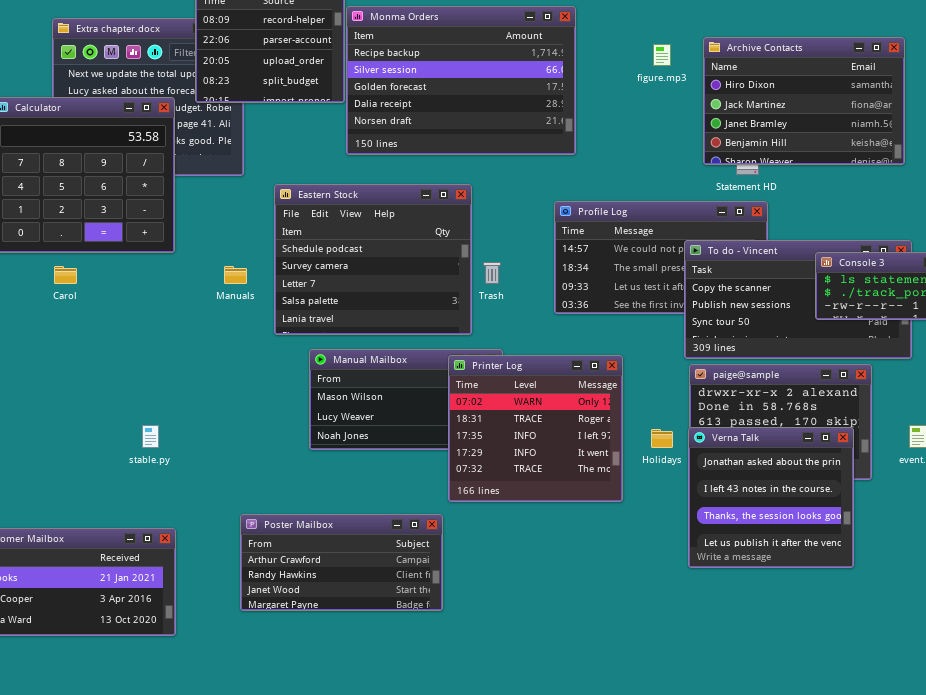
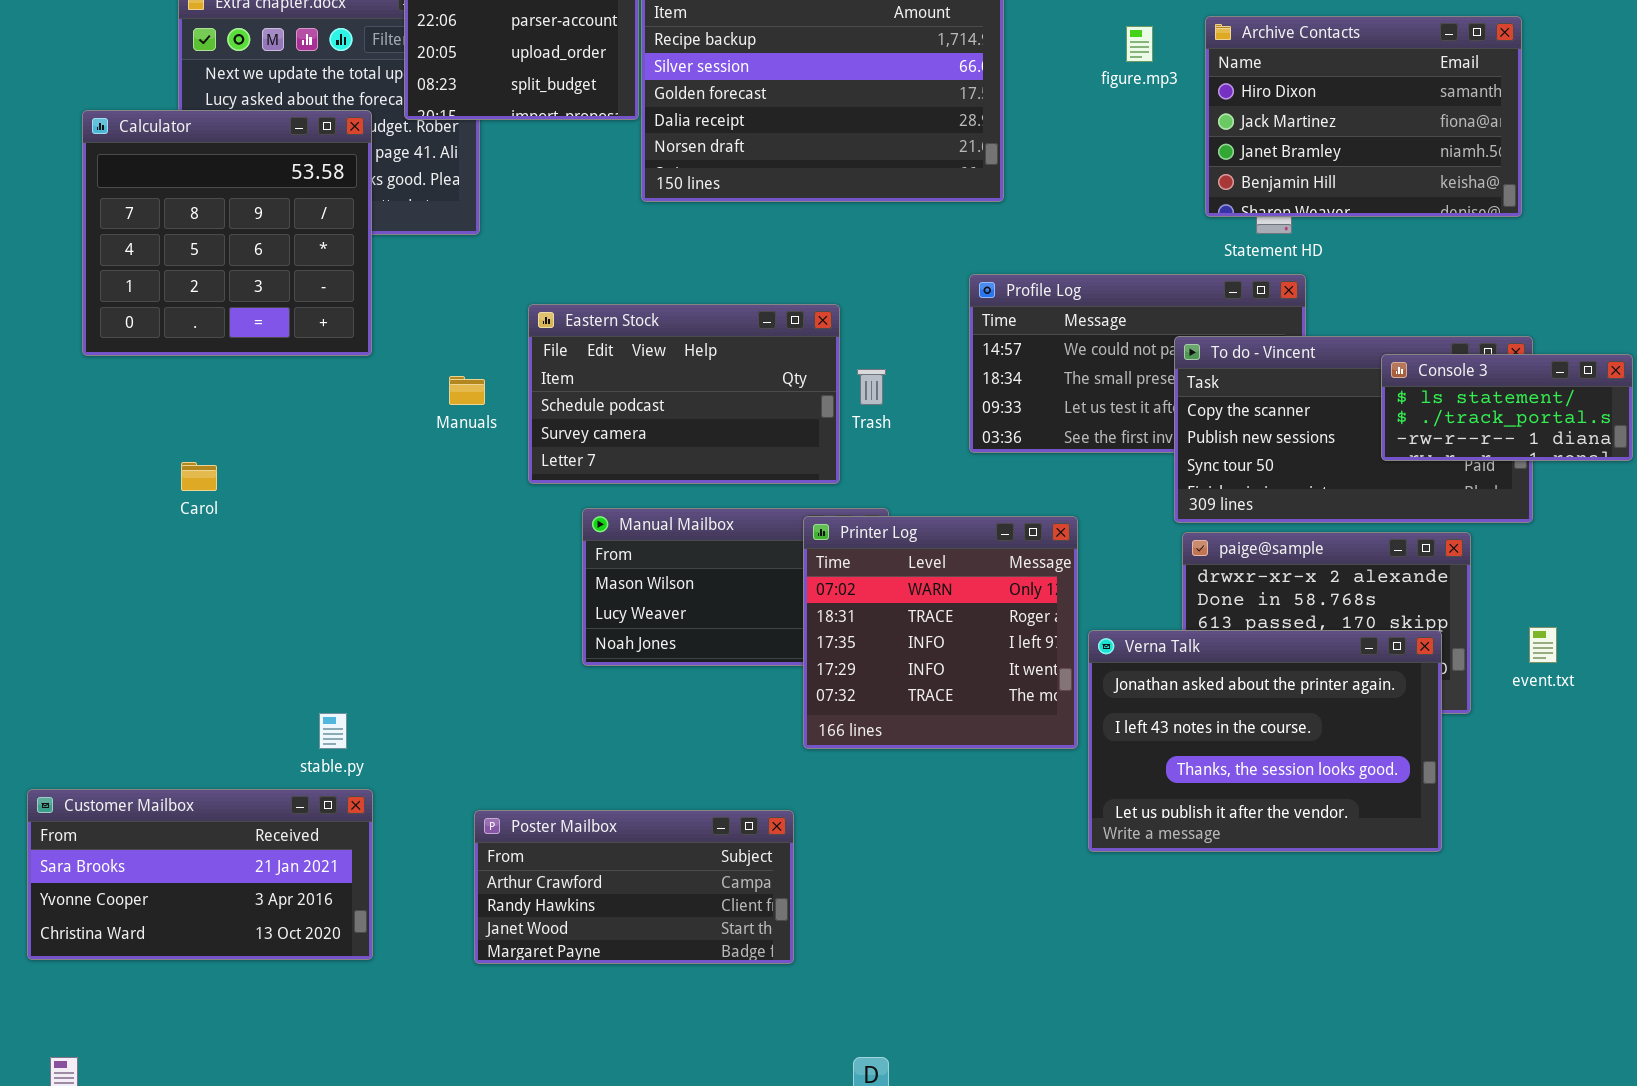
Eastern Stock: [274,184,472,335] -> [528,304,840,484], resized
Carol: [54,266,77,284] -> [181,462,217,491], moved
stable.py: [142,425,159,448] -> [319,713,347,749], moved
Verna Talk: [688,427,854,568] -> [1088,630,1442,852], resized
Poster Mailbox: [240,514,443,611] -> [474,810,794,964], moved

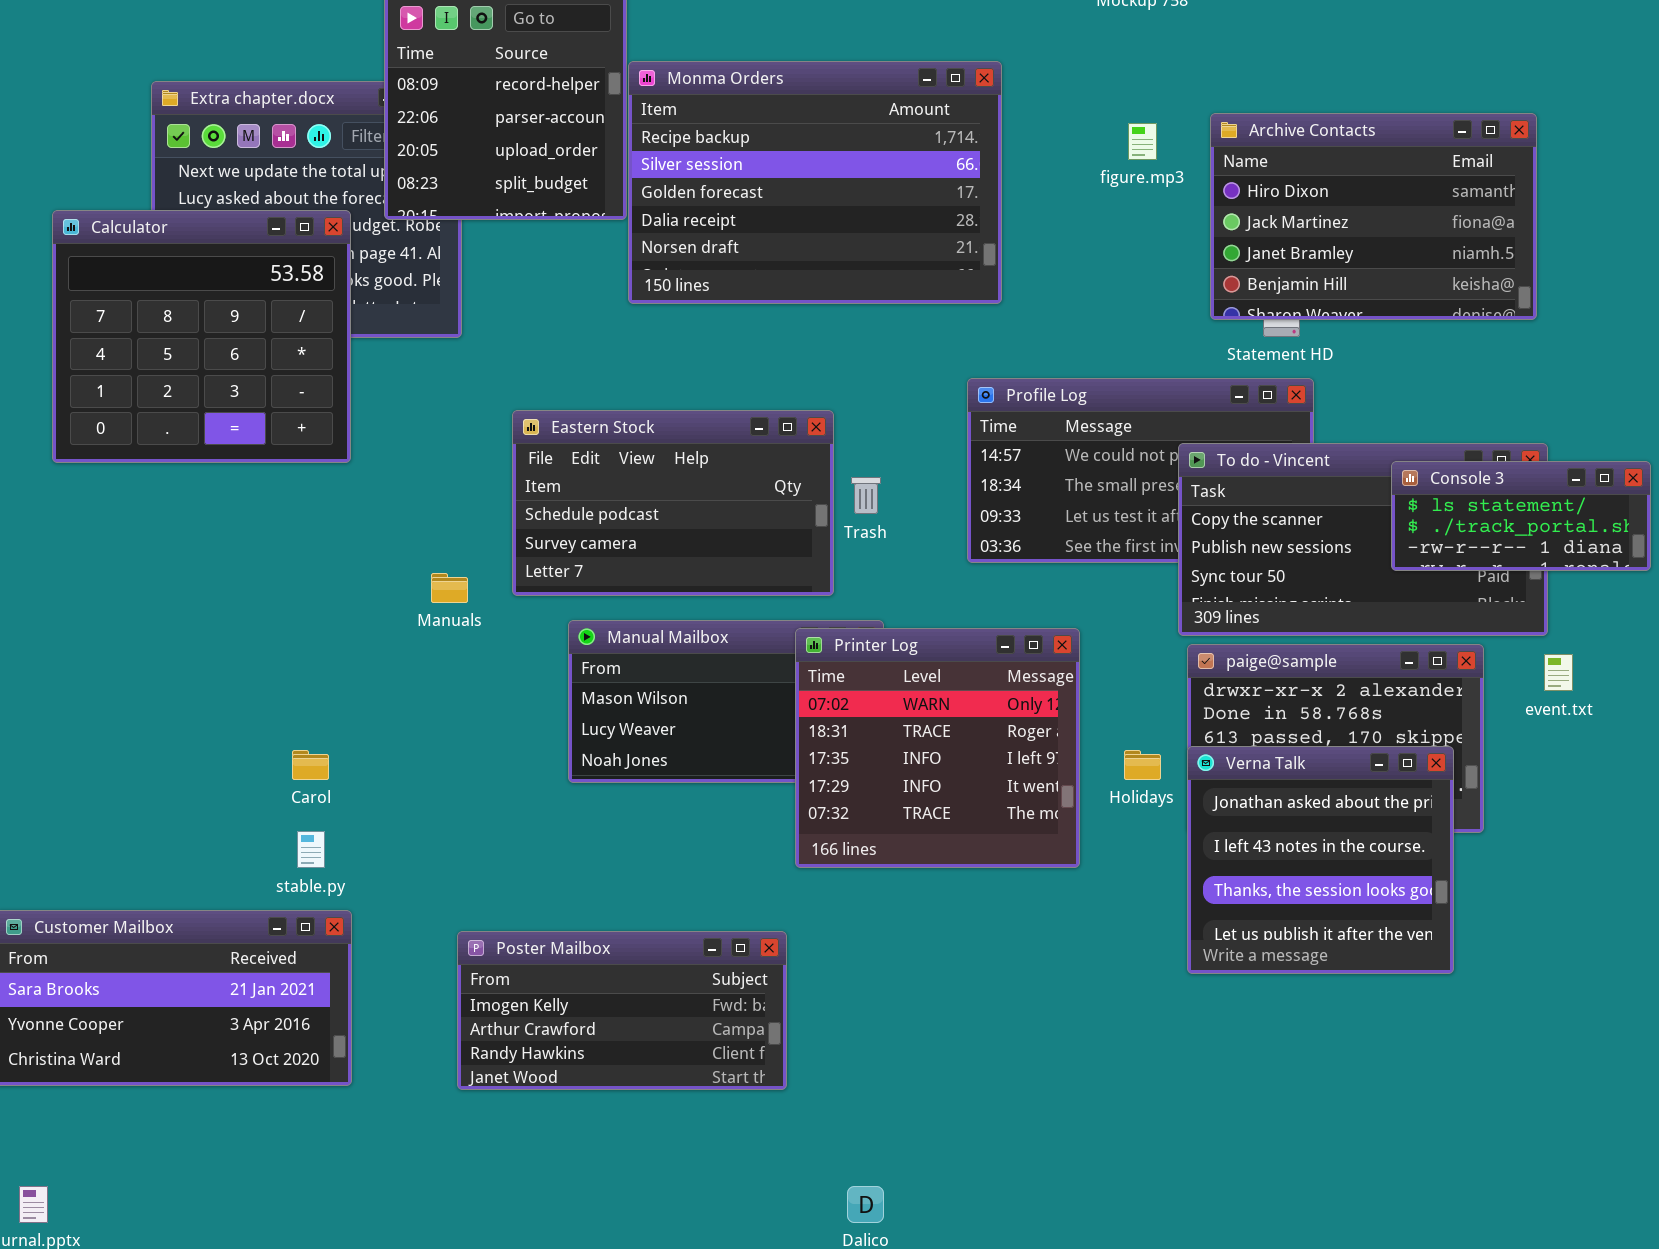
Manuals: [449,376,485,405] -> [431,573,468,603], moved
Carol: [181,462,217,491] -> [292,750,329,780], moved
event.txt: [1529,627,1557,663] -> [1544,654,1573,691], moved
Verna Talk: [1088,630,1442,852] -> [1187,746,1454,974], resized
Poster Mailbox: [474,810,794,964] -> [457,931,787,1090], scrolled up 1 row

